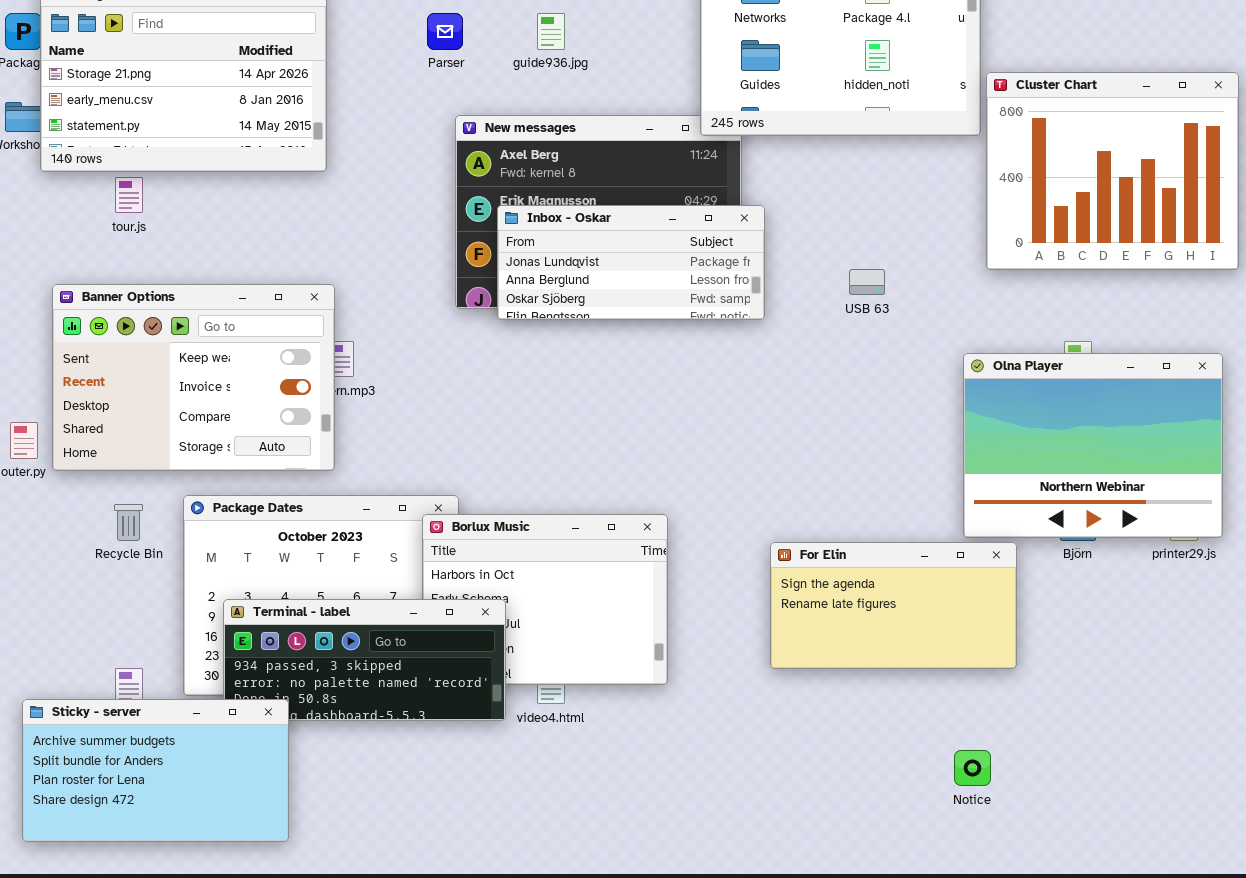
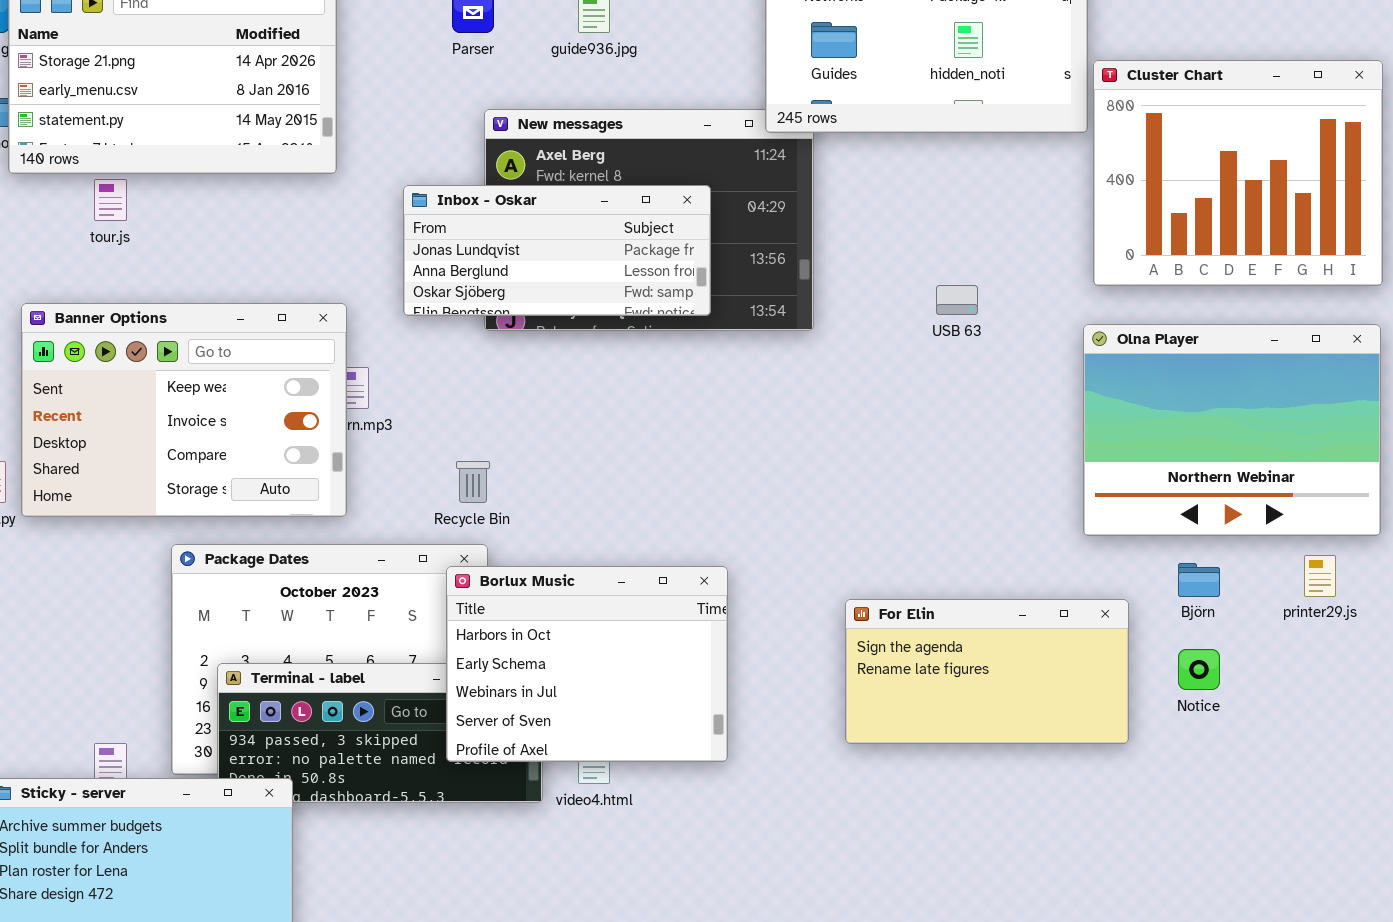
Inbox - Oskar: [497,205,765,320] -> [403,185,711,316], moved
Olna Player: [963,353,1223,538] -> [1083,324,1381,536], moved
Recycle Bin: [114,504,143,541] -> [456,461,490,503], moved
Borlux Music: [422,514,668,685] -> [446,566,728,762], raised
Notice: [954,750,991,786] -> [1178,649,1220,690], moved

